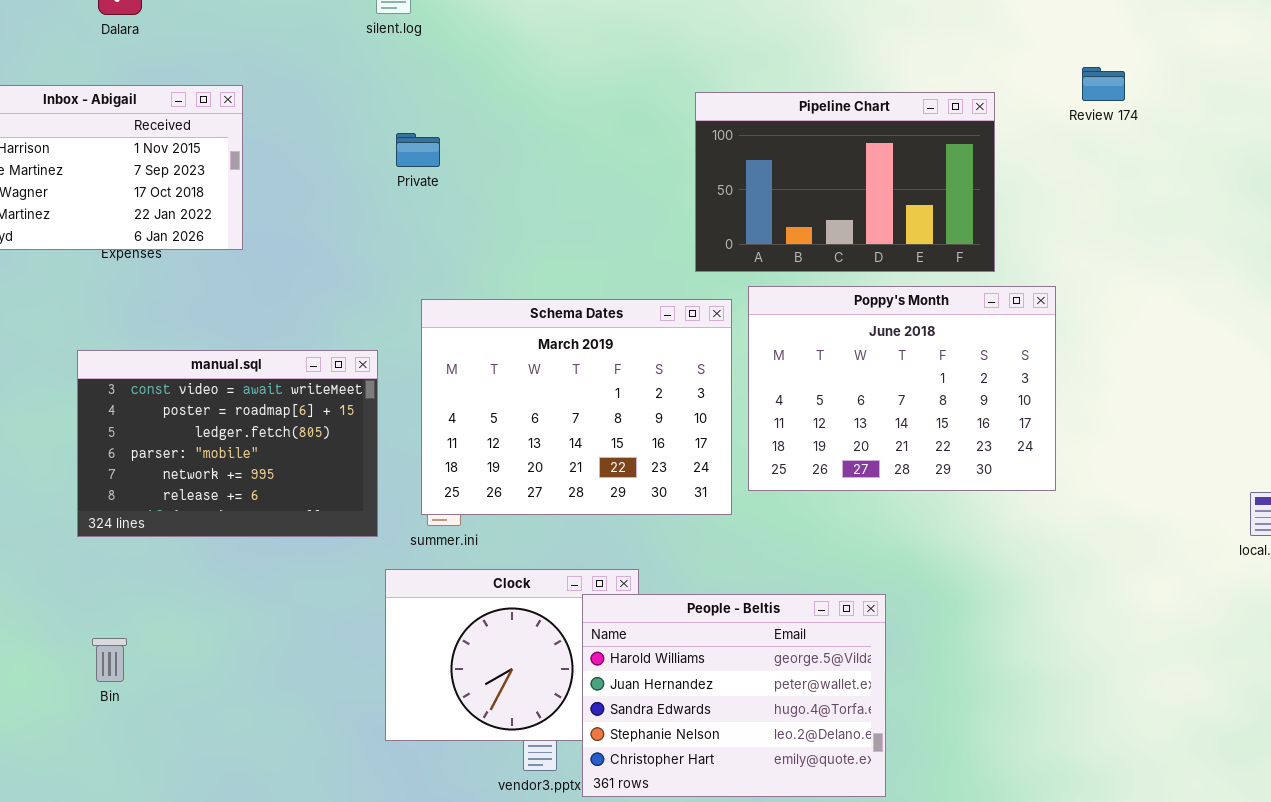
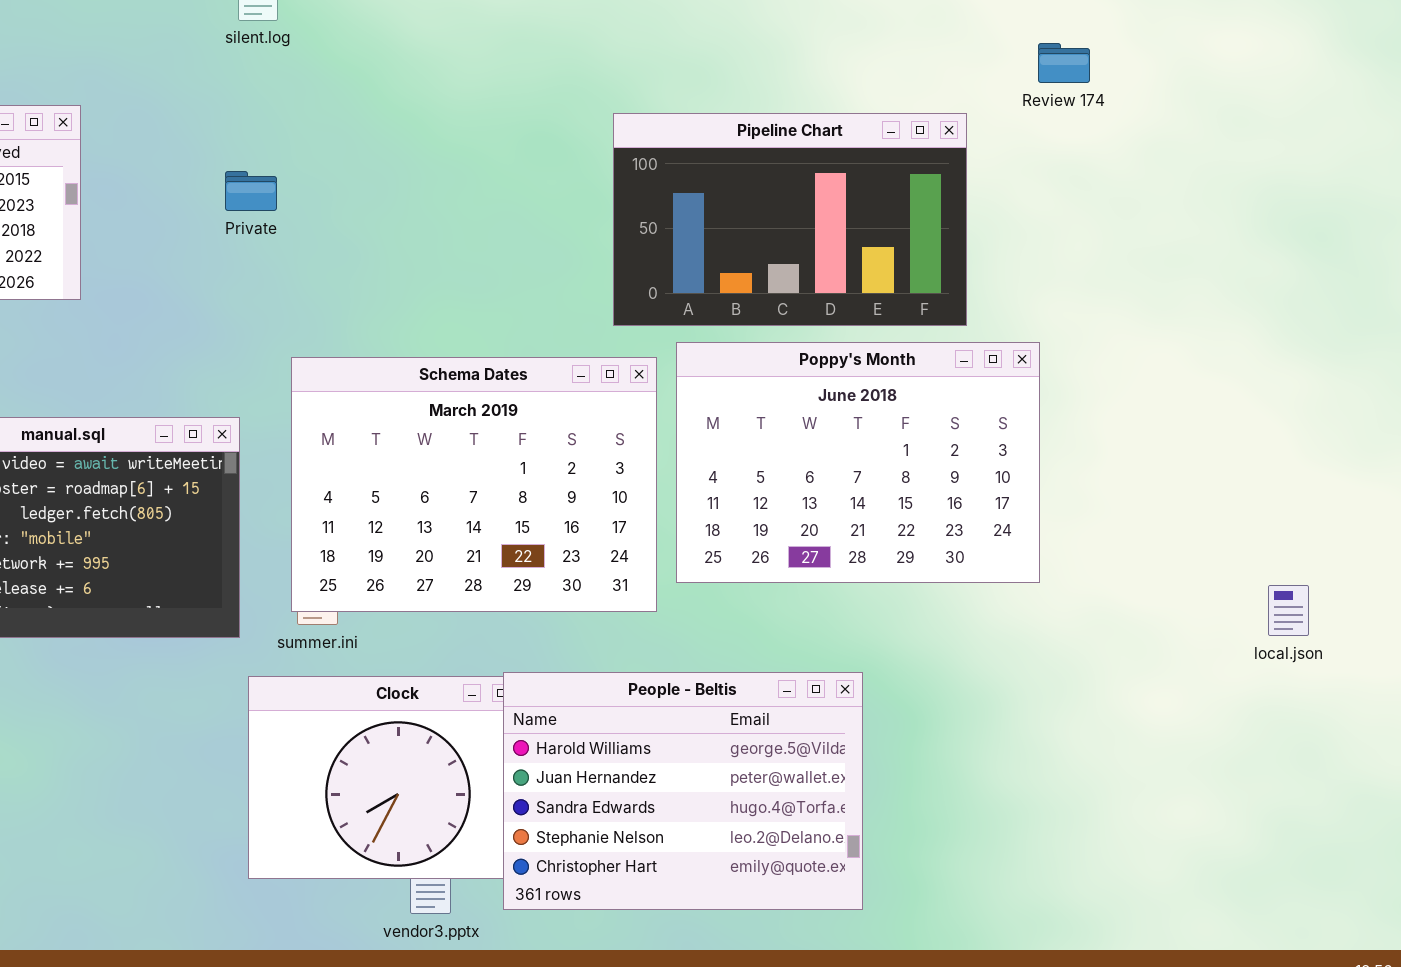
Review 174: [1082,67,1125,101] -> [1038,43,1090,83], moved
Private: [396,133,440,167] -> [225,171,277,211], moved
People - Beltis: [582,594,886,797] -> [503,672,863,910], moved

